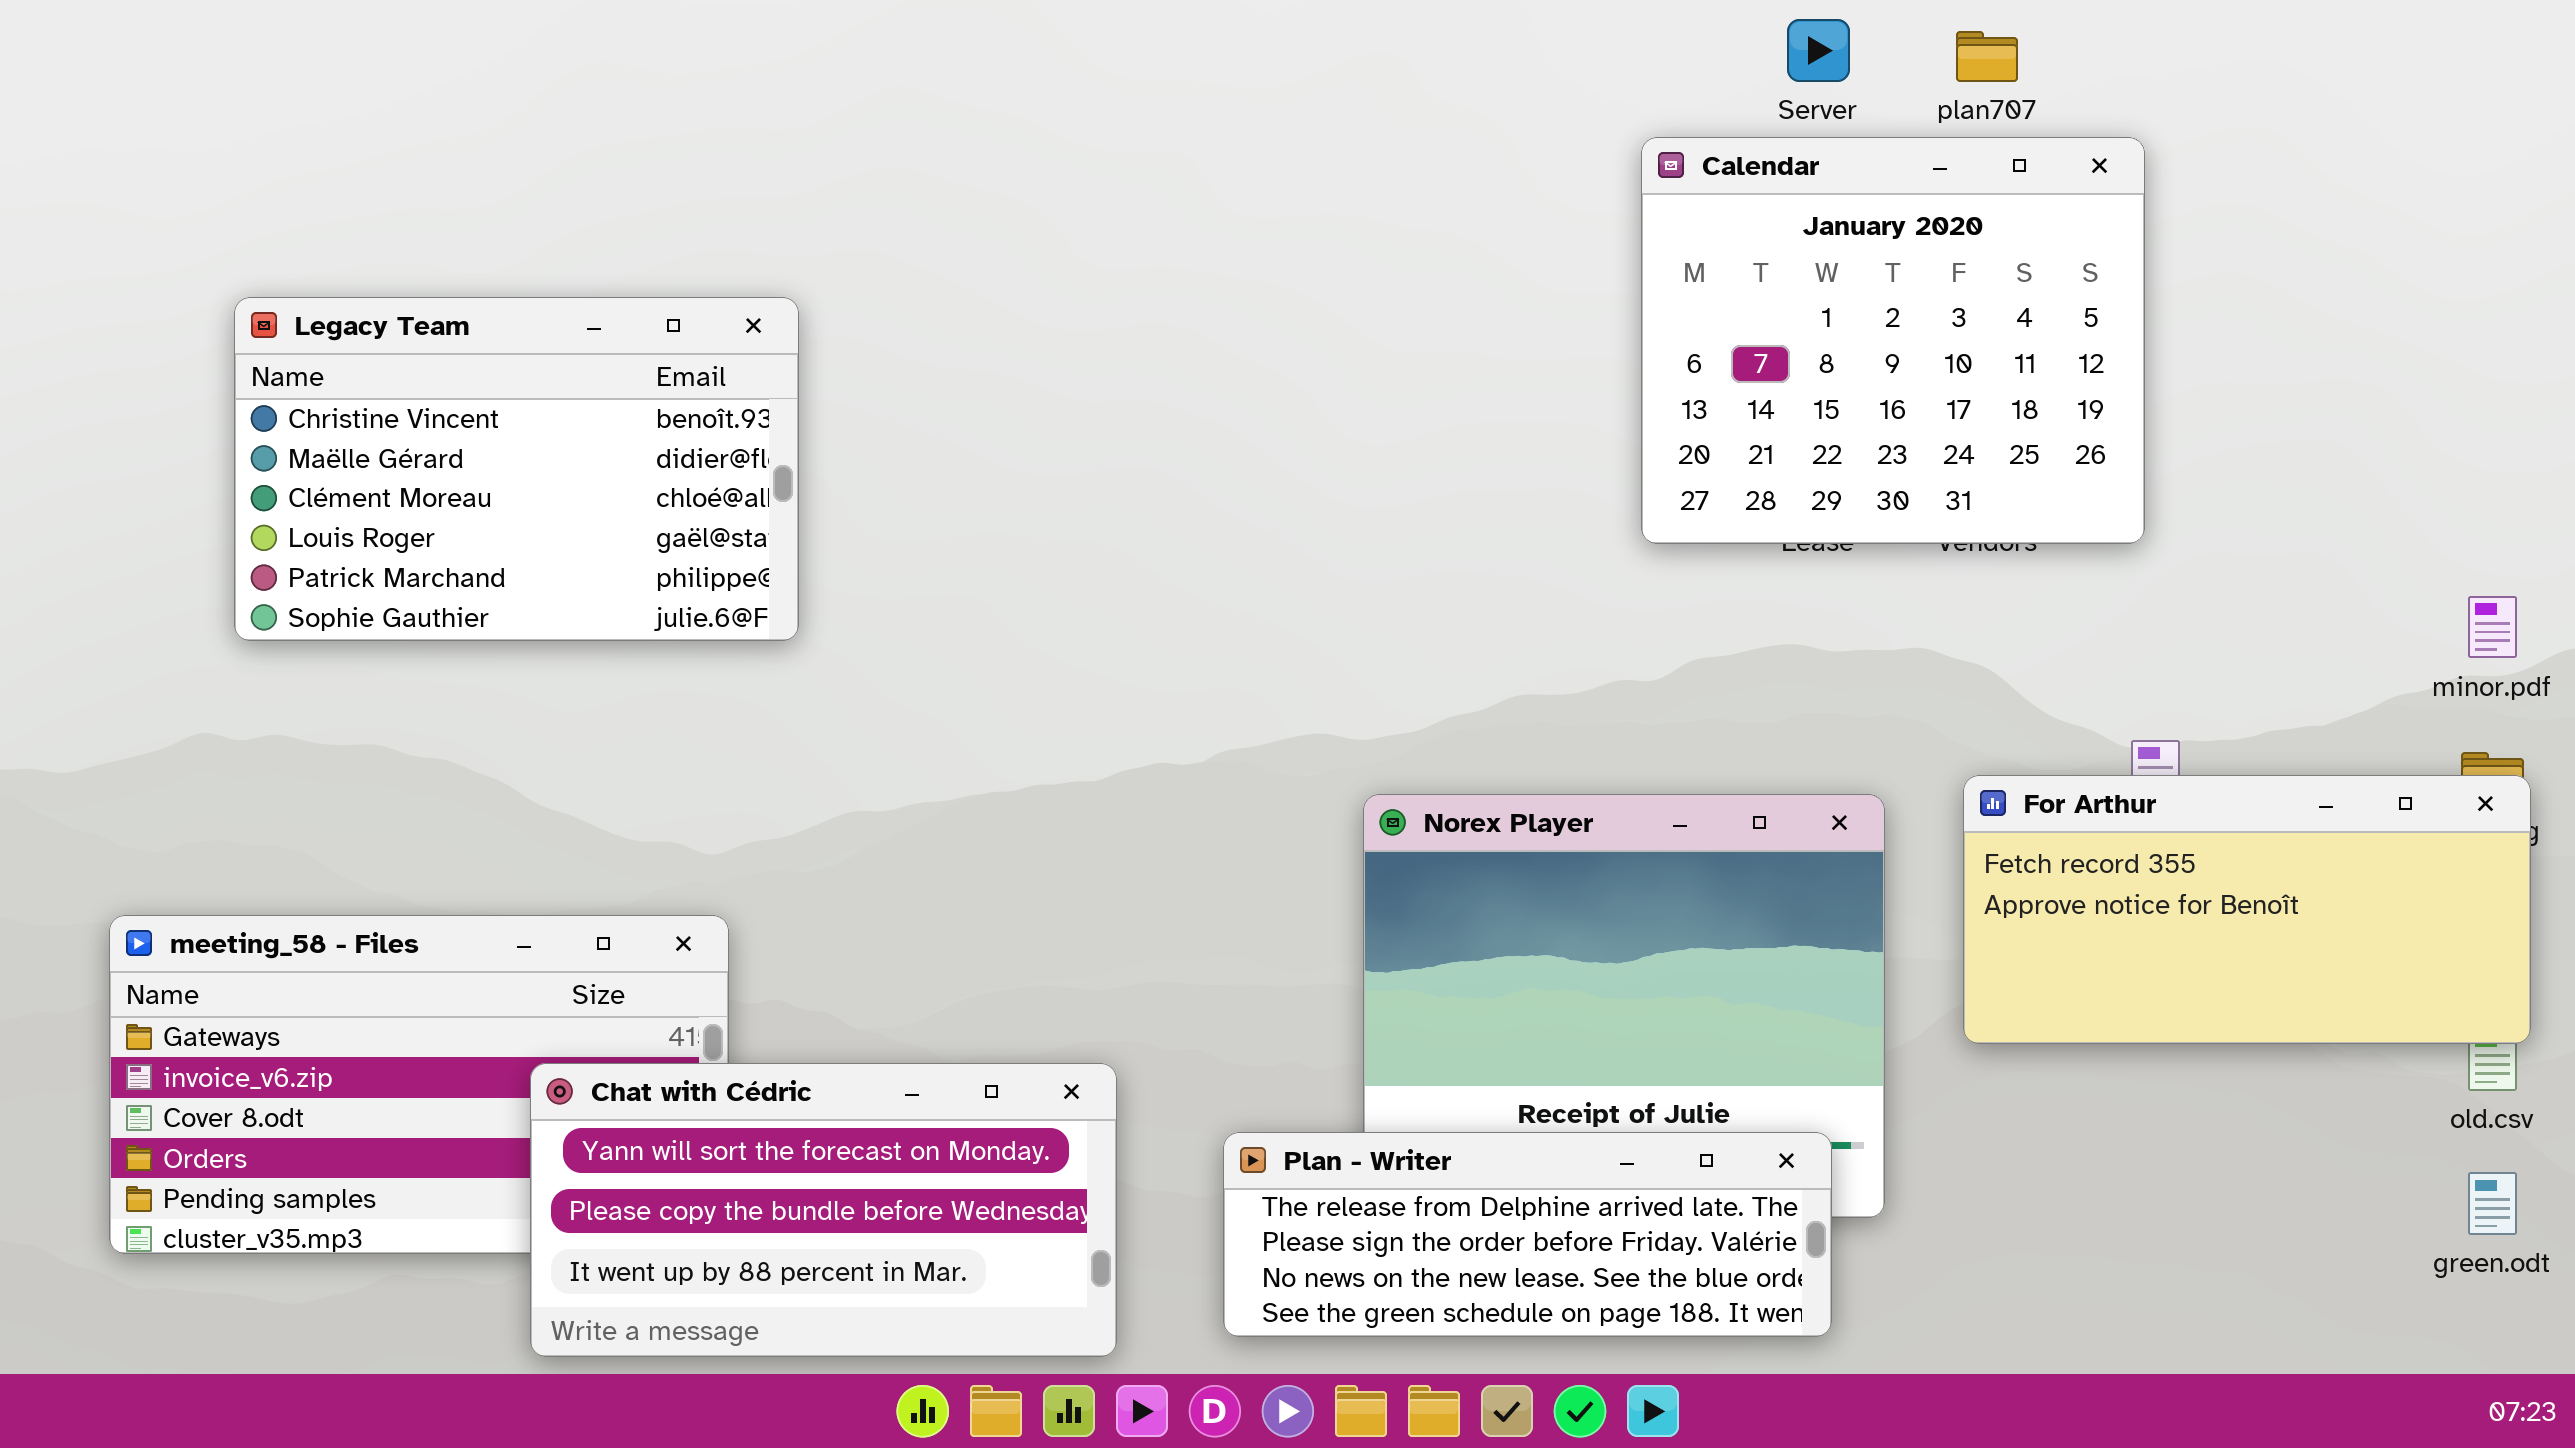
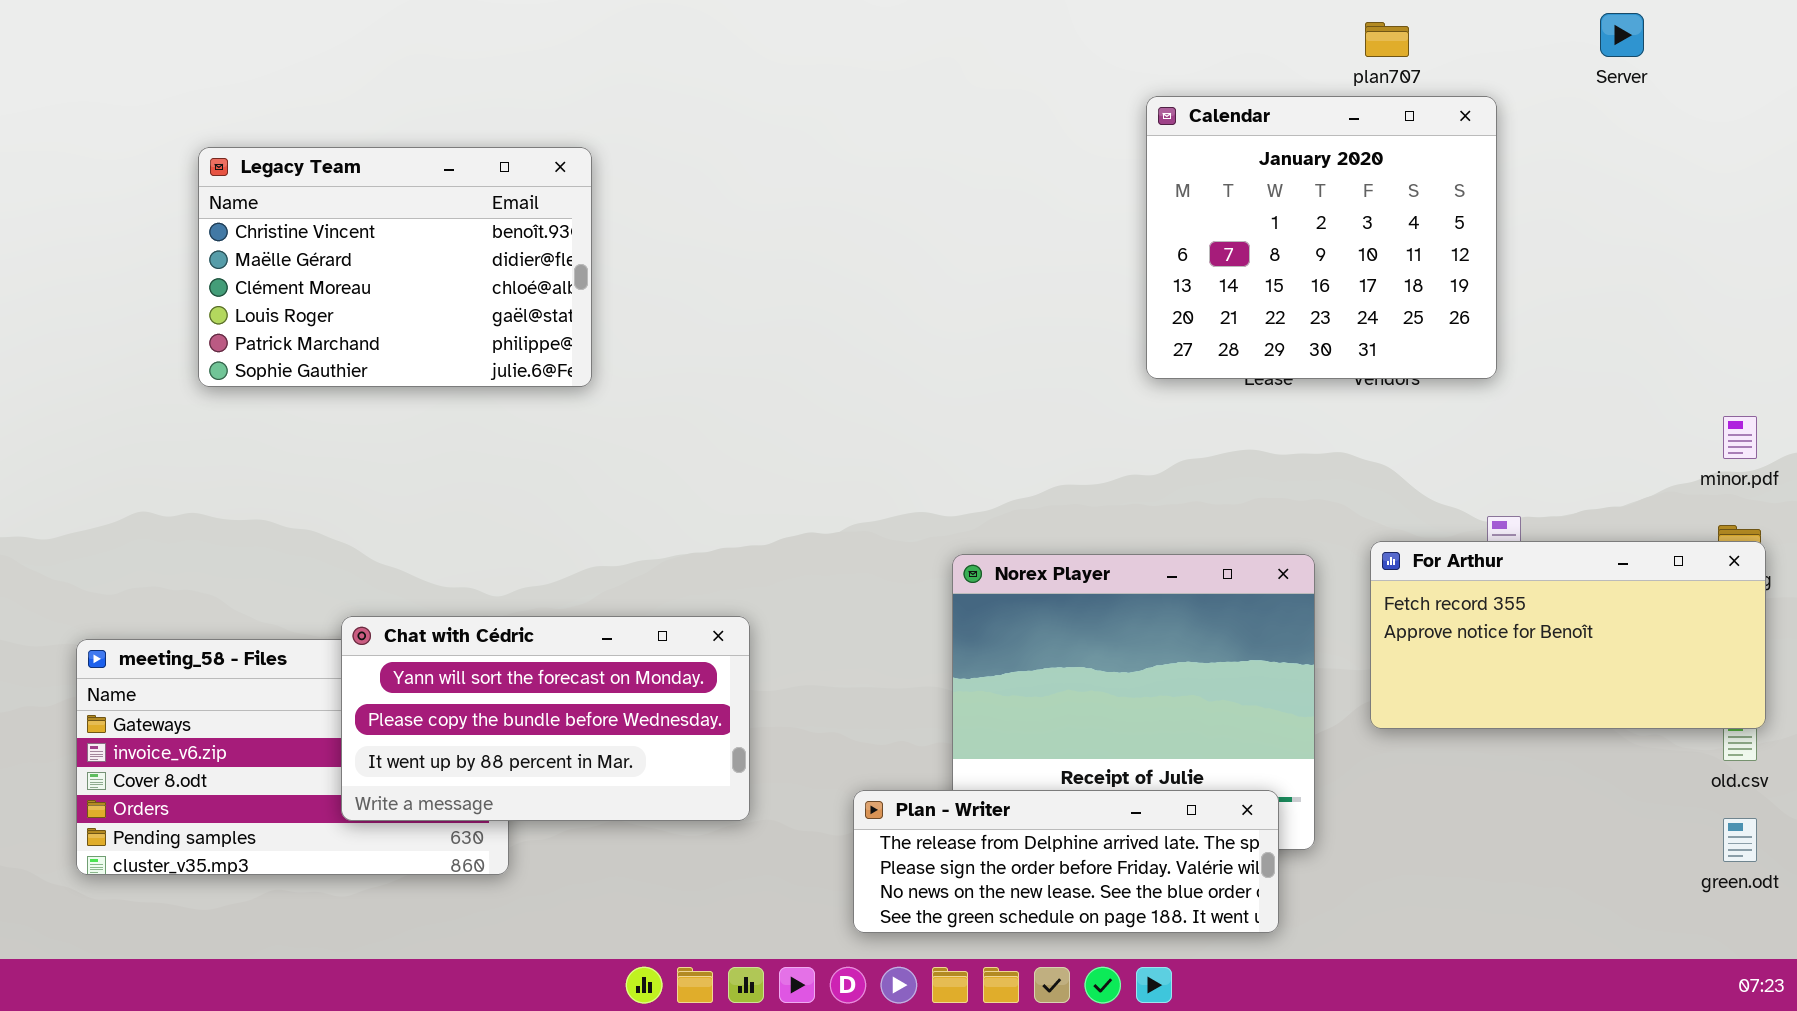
Server: [1787,19,1850,82] -> [1600,13,1644,57], moved
Legacy Team: [234,297,799,641] -> [198,147,592,387], moved
Chat with Cédric: [530,1063,1117,1357] -> [341,616,750,821], moved

